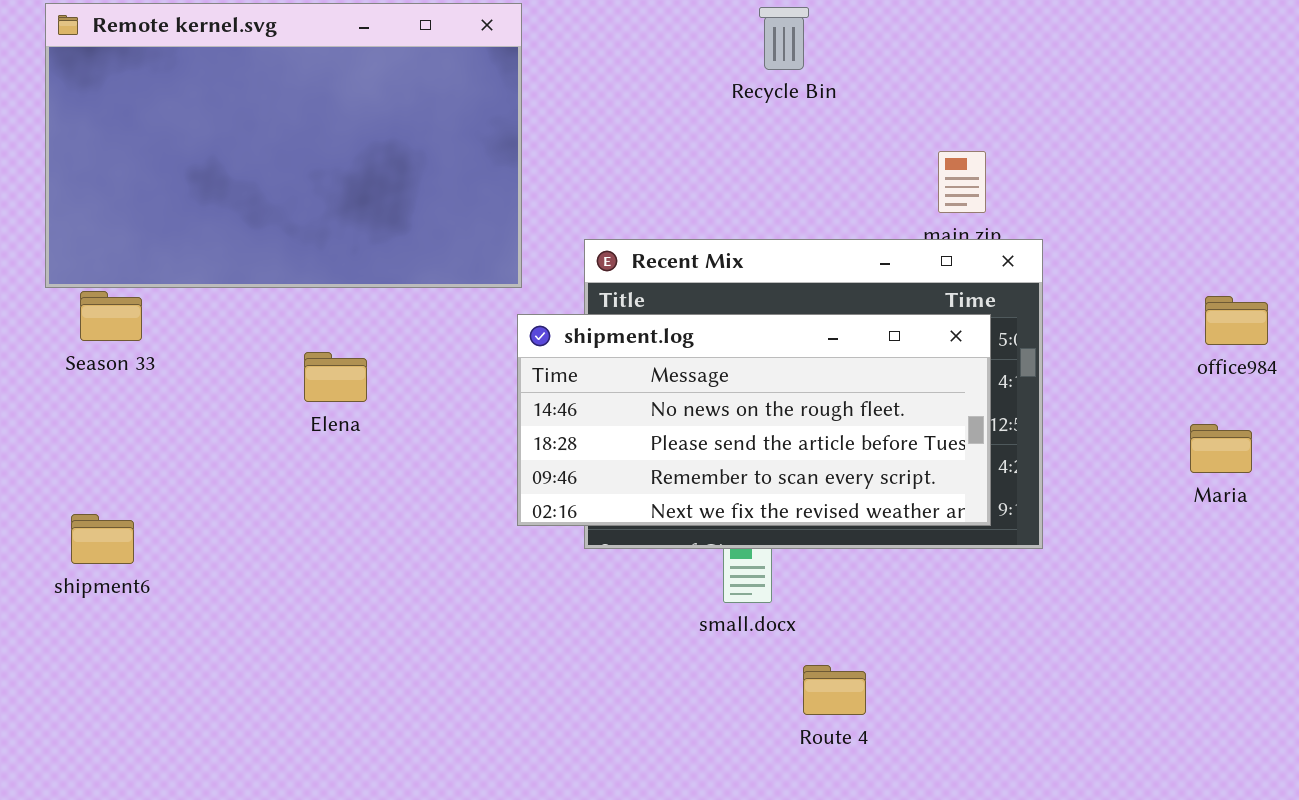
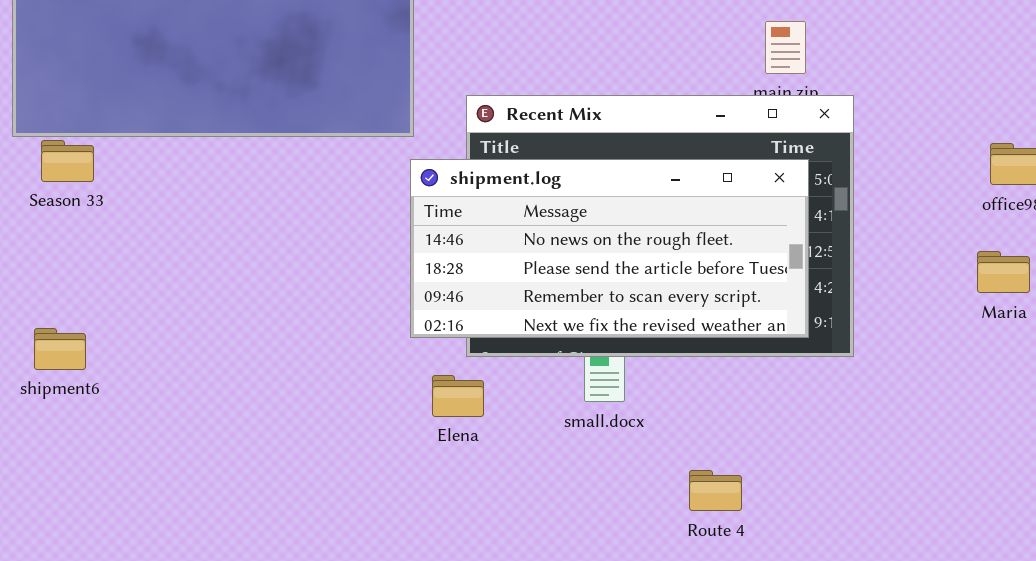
Elena: [304,352,367,402] -> [432,375,484,417], moved
Route 4: [803,665,866,715] -> [689,470,742,511], moved

